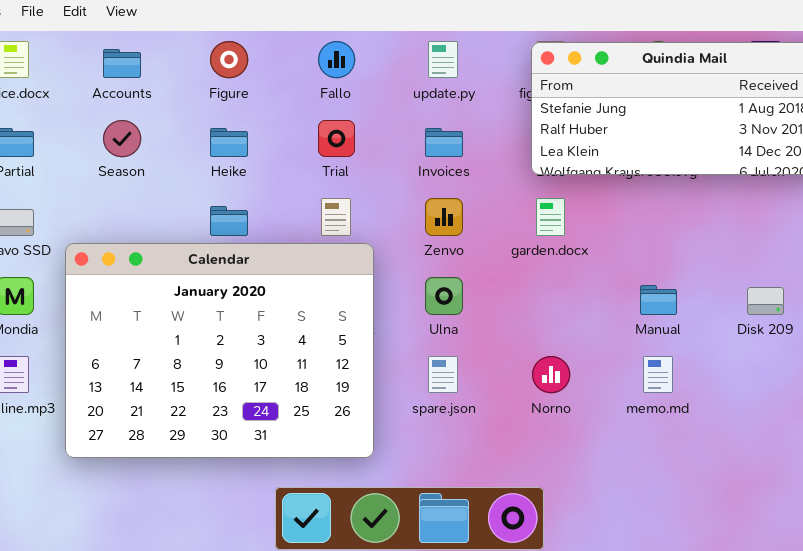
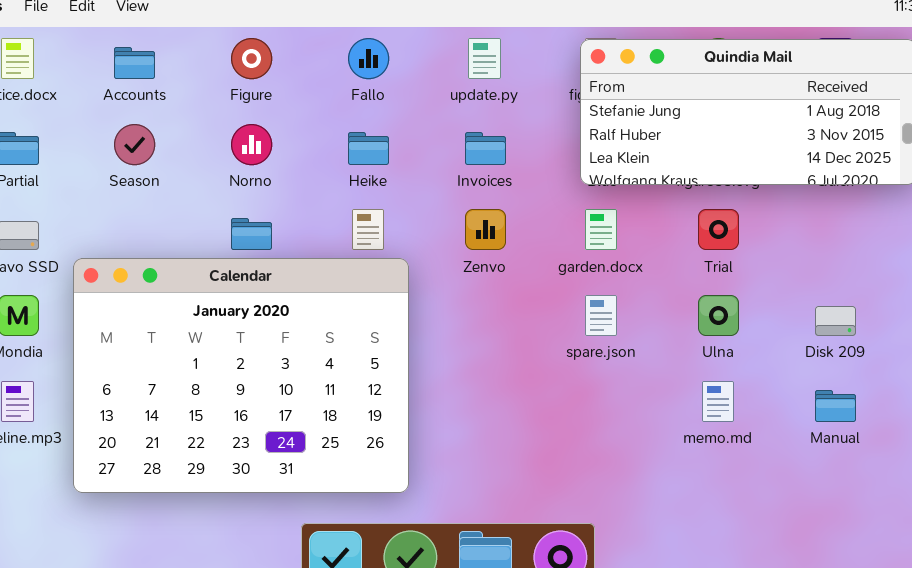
Trial: [318,120,355,157] -> [698,209,739,250], moved
Heike: [210,128,248,157] -> [348,132,389,165], moved
Ulna: [425,277,463,315] -> [698,295,739,336], moved
Manual: [640,285,677,315] -> [815,390,856,422], moved
spare.json: [428,356,458,393] -> [585,295,617,336], moved
Norno: [532,356,570,393] -> [231,124,272,165], moved

